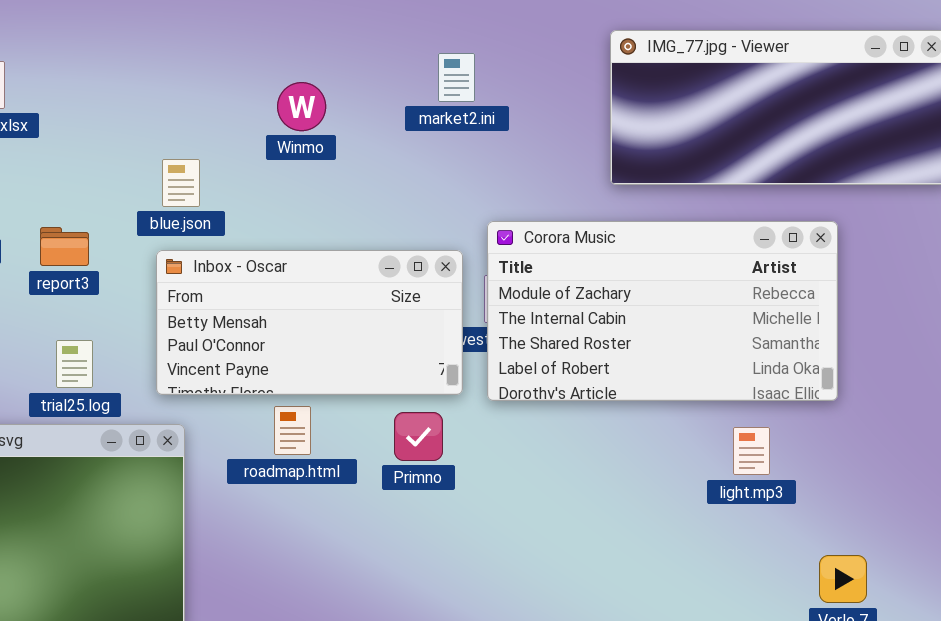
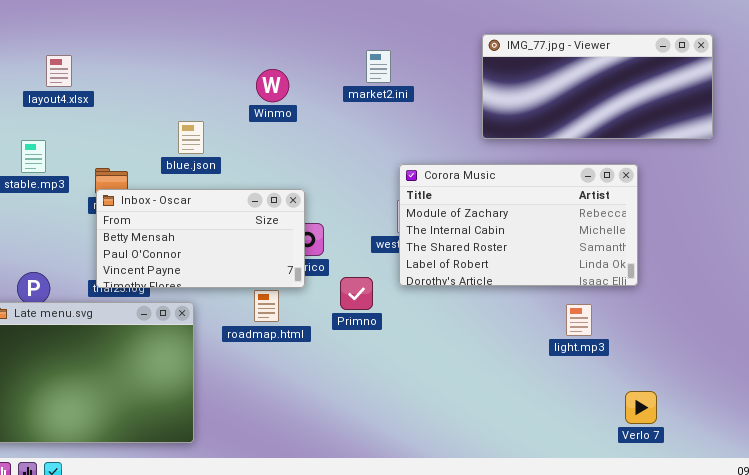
Inbox - Oscar: [156,250,463,395] -> [96,189,305,288], moved
Primno: [394,412,443,461] -> [340,277,373,310], moved

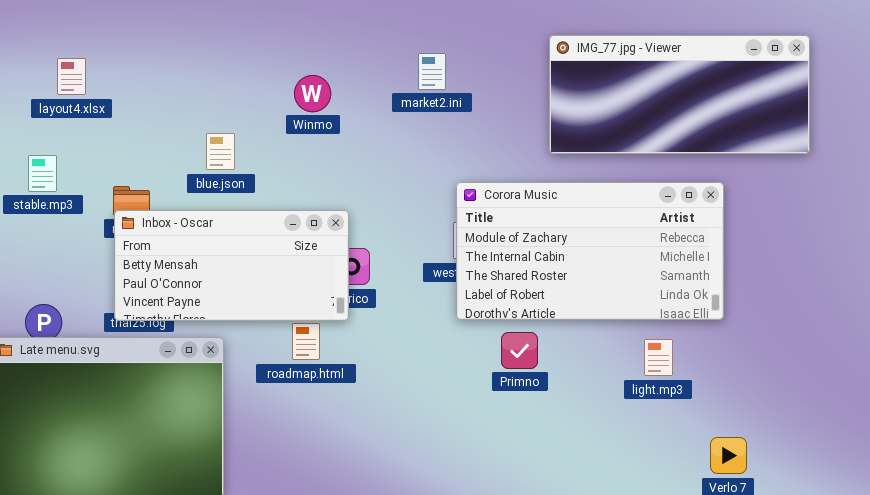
Primno: [340,277,373,310] -> [501,332,538,369], moved

